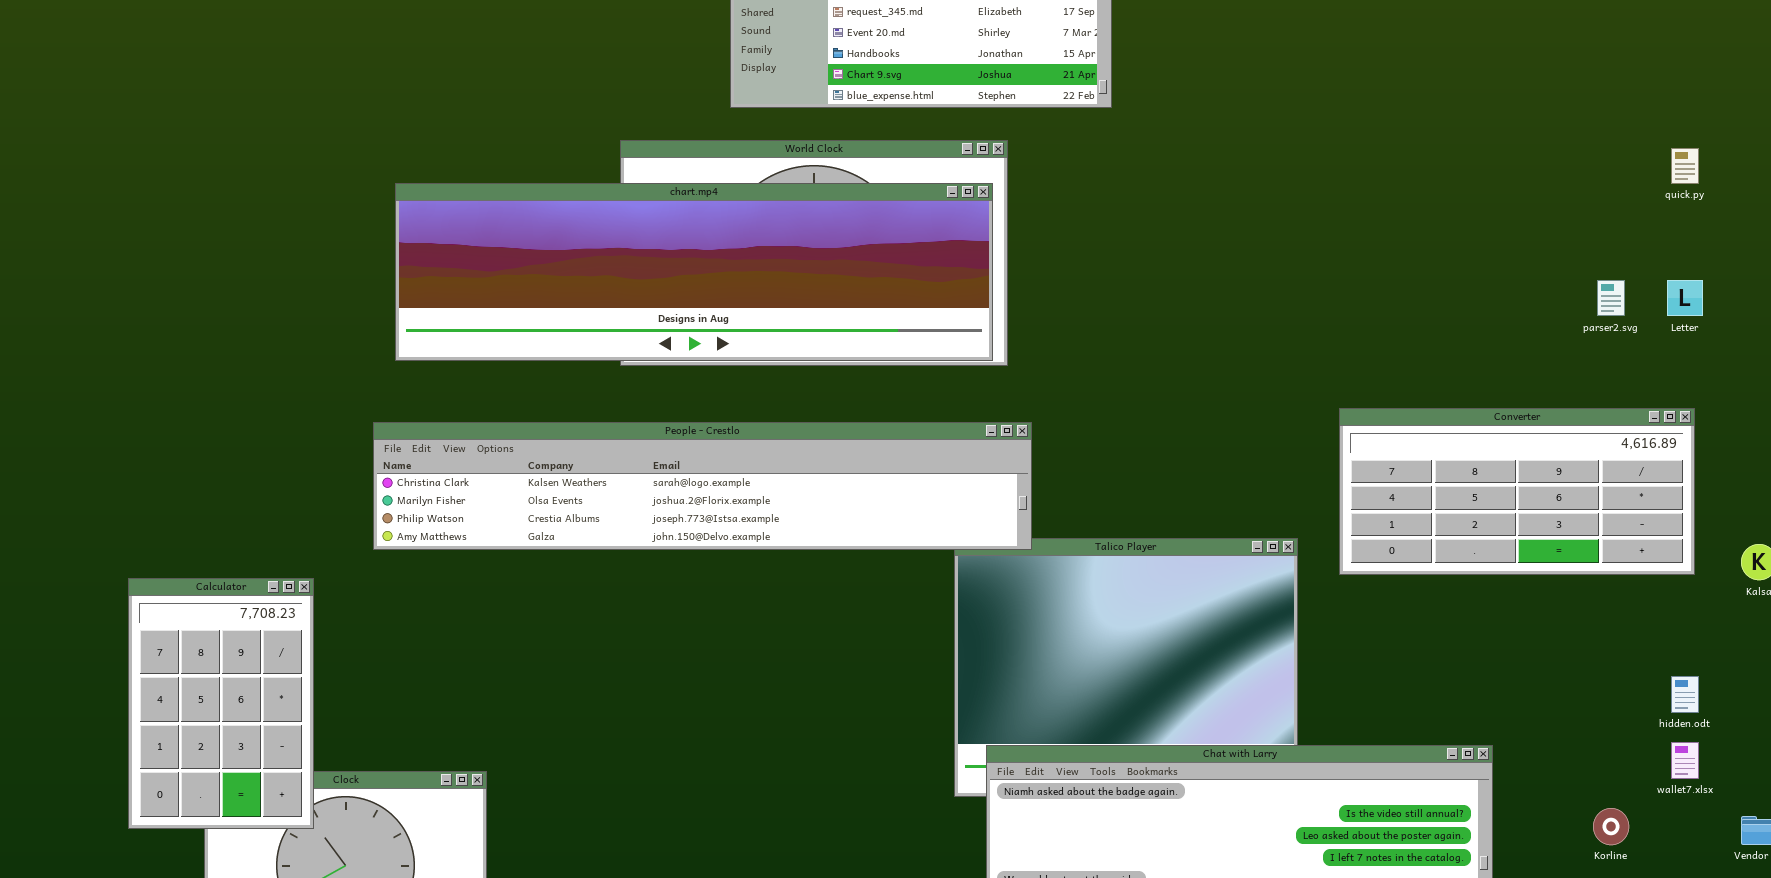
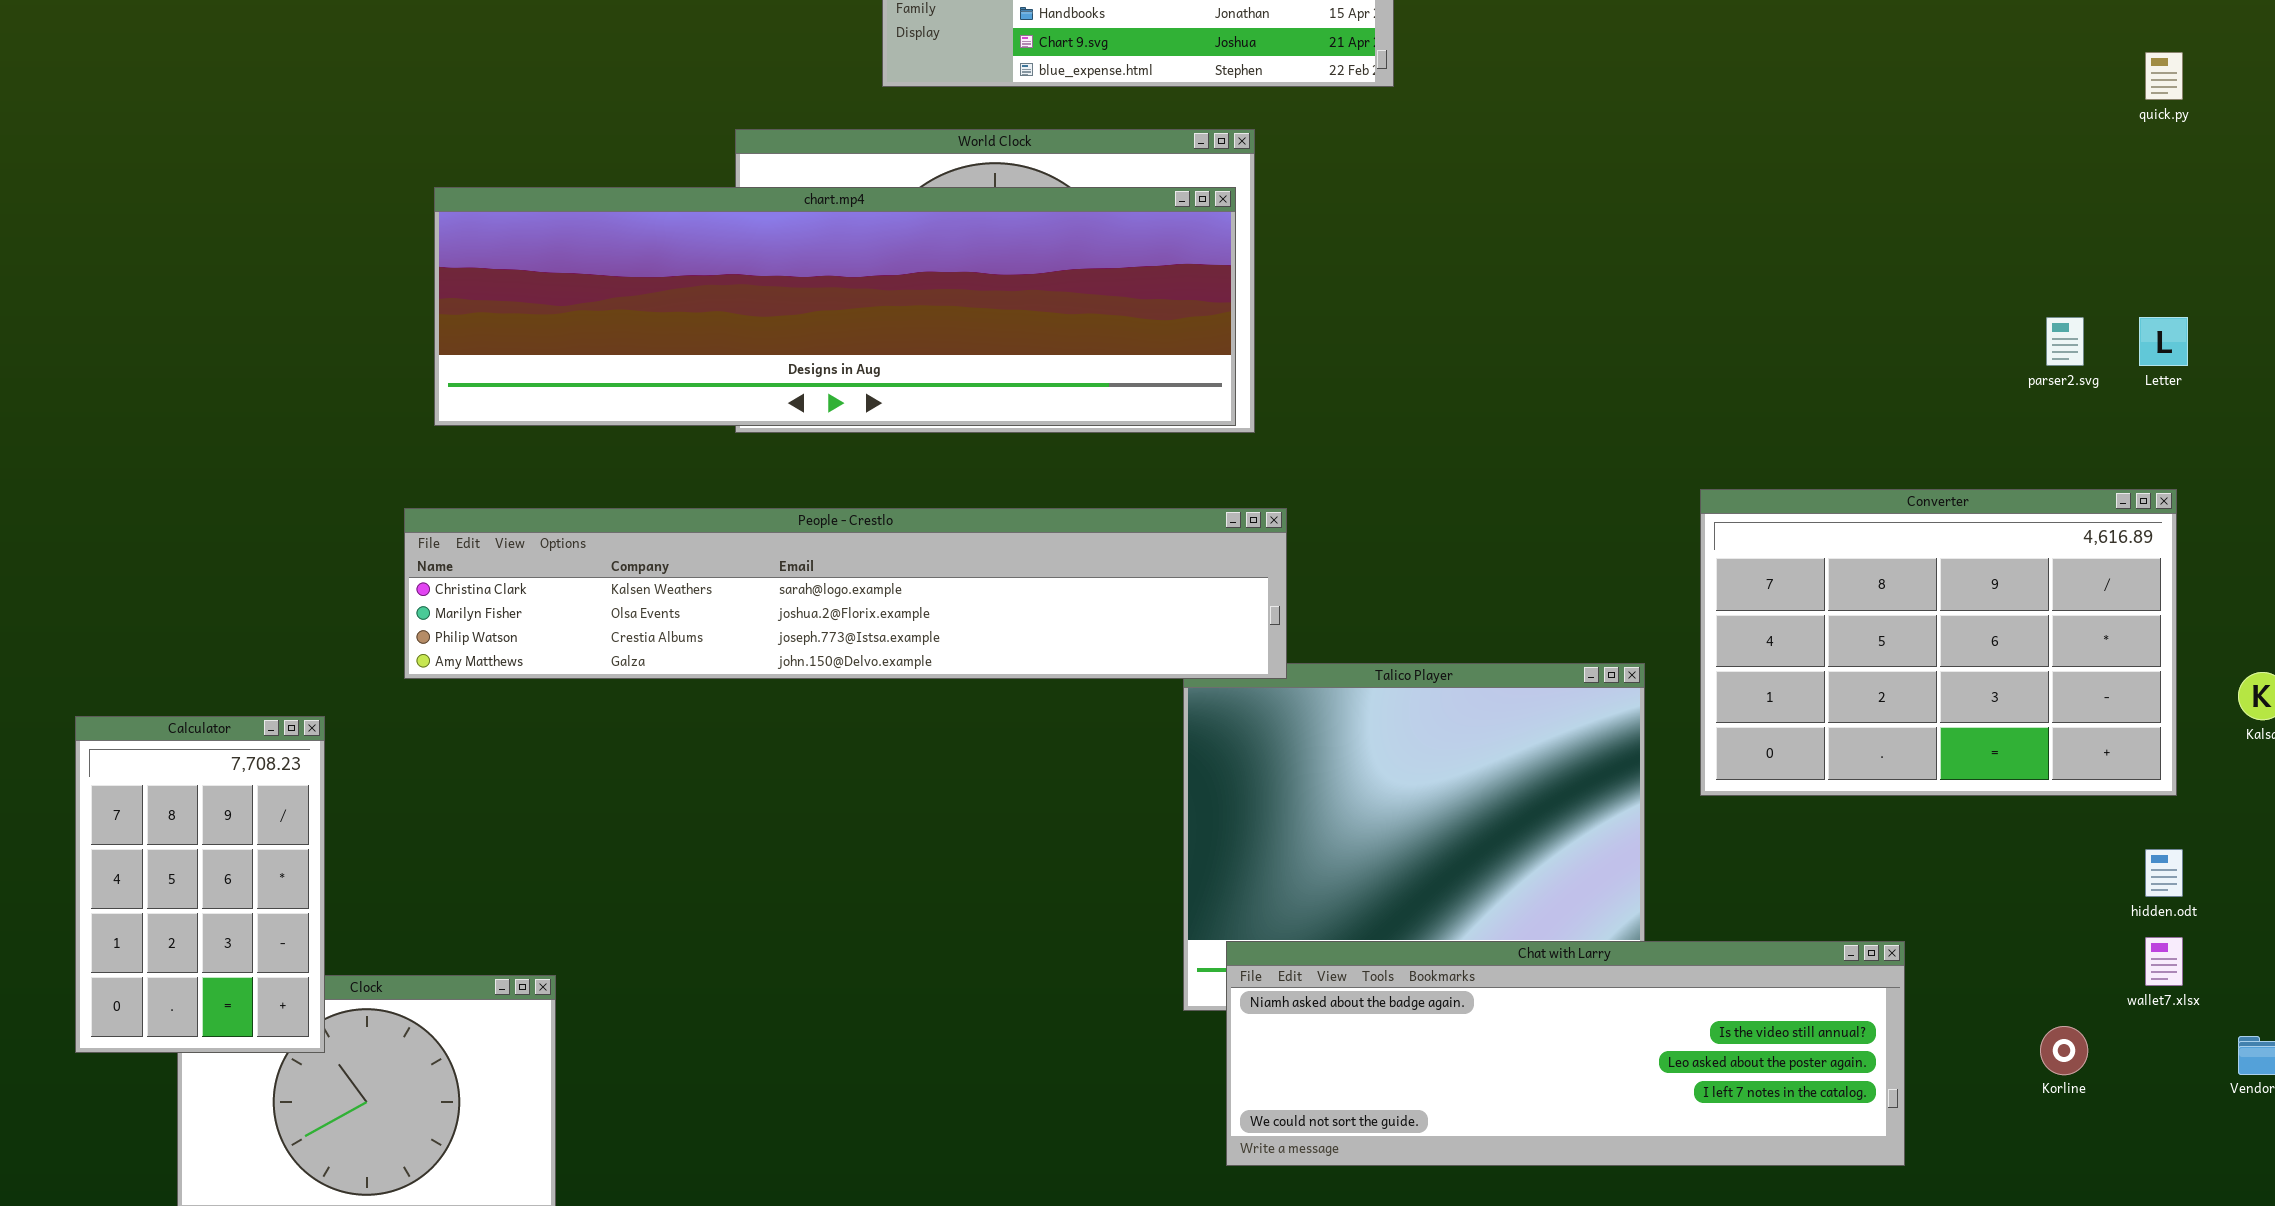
quick.py: [1671,148,1699,184] -> [2145,52,2183,100], moved
Converter: [1339,408,1695,575] -> [1700,489,2177,796], resized

